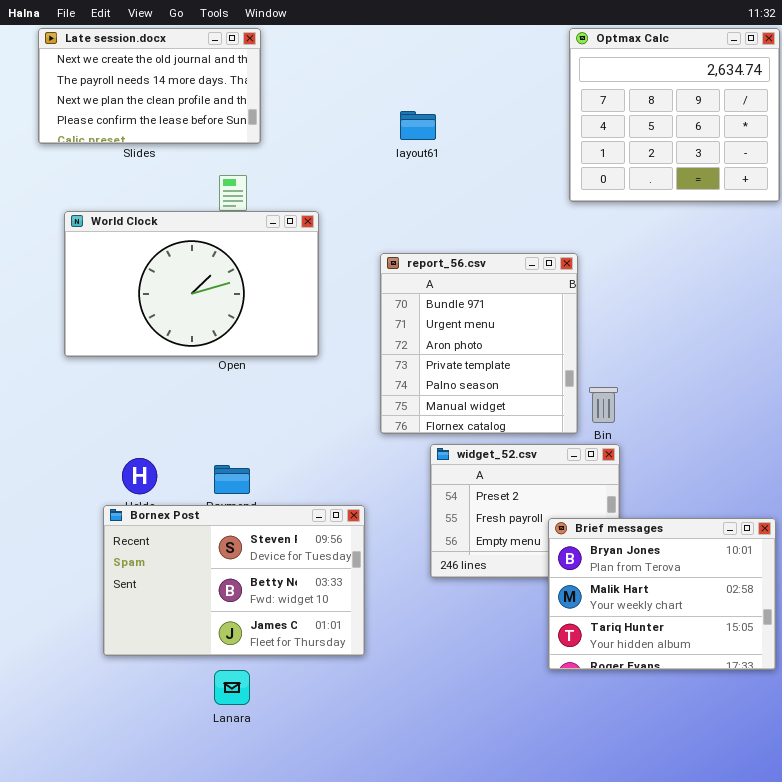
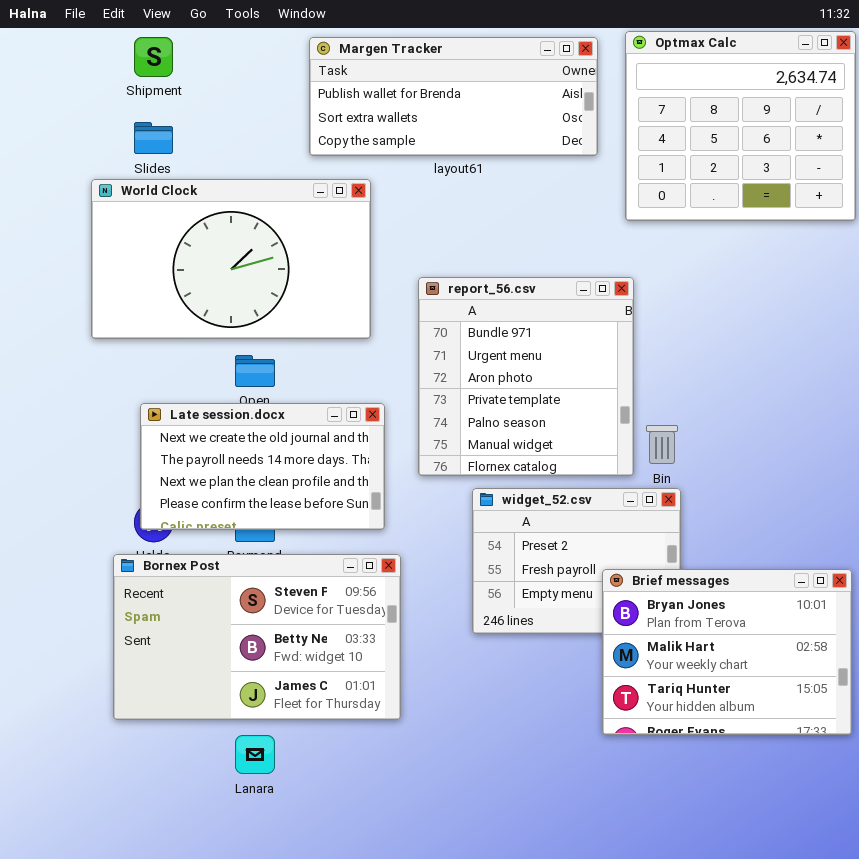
Late session.docx: [38,28,261,144] -> [140,403,385,530], moved
Margen Tracker: none -> [309,37,598,156], opened
World Clock: [64,211,319,357] -> [91,179,371,339], moved

